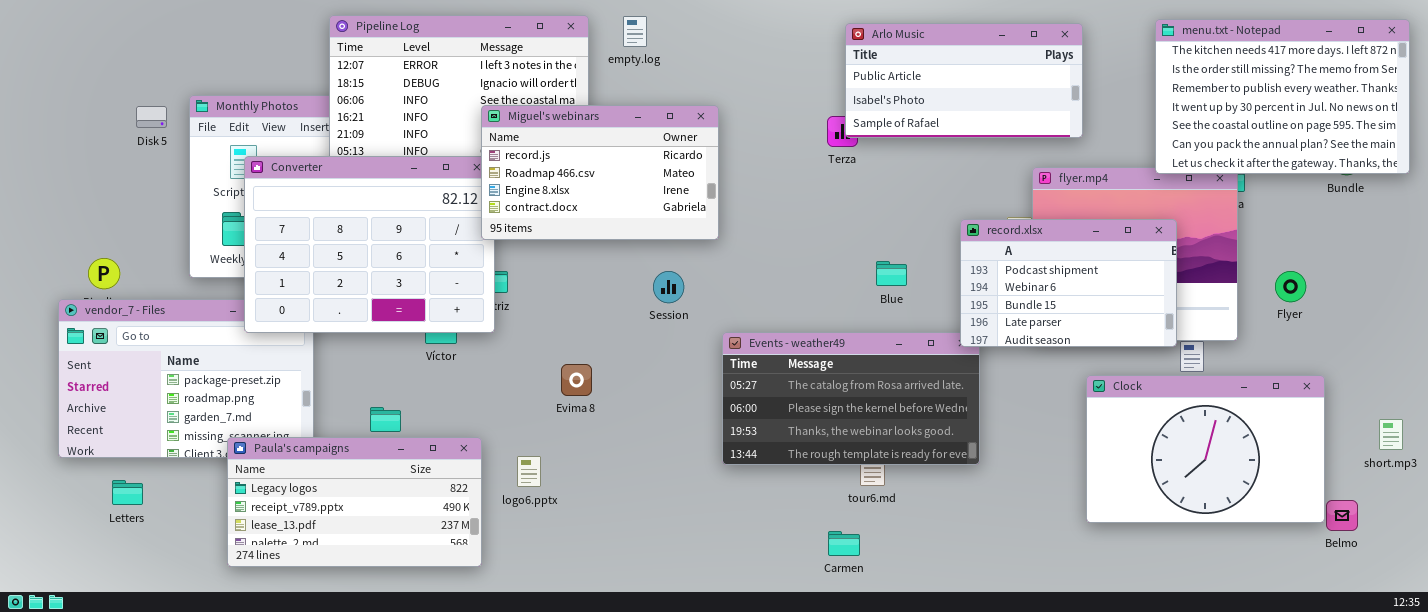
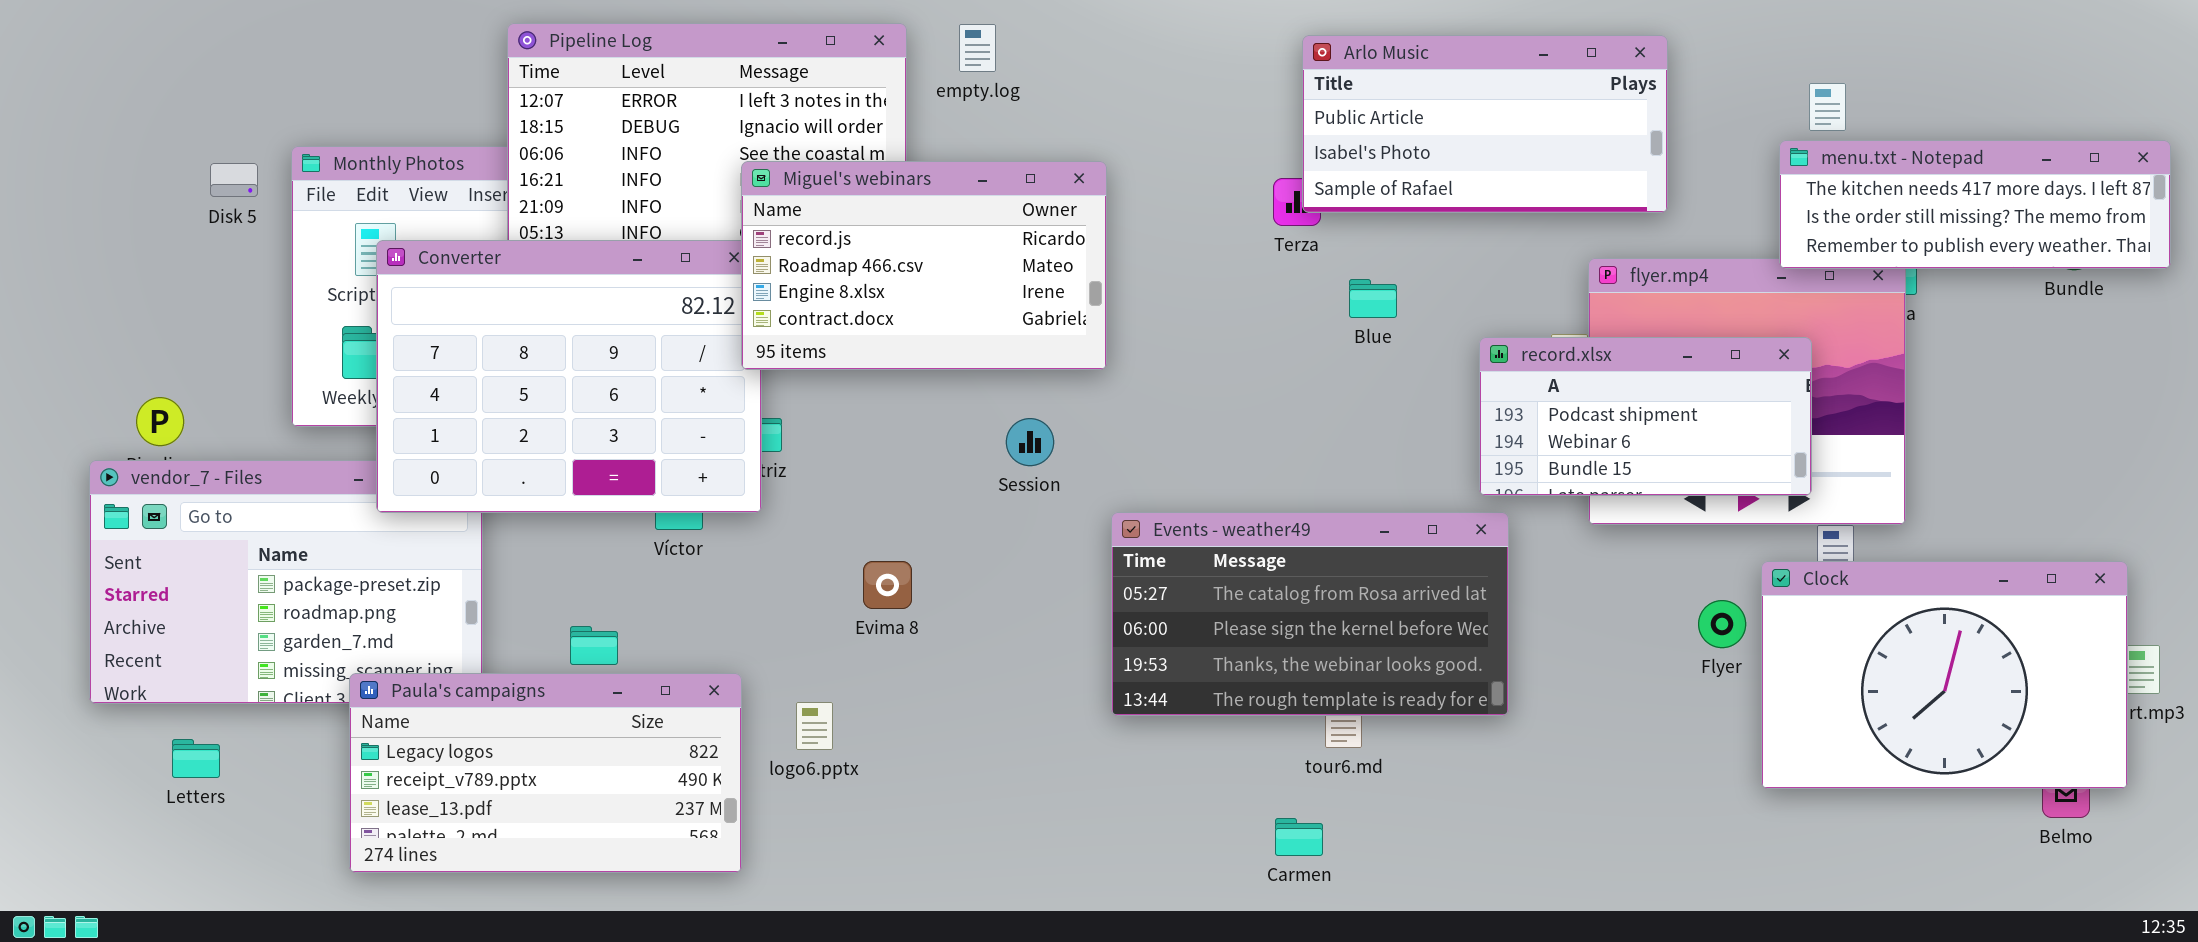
menu.txt - Notepad: [1155,19,1410,174] -> [1779,140,2171,269], resized
record.xlsx: [960,219,1177,347] -> [1479,337,1812,496], resized
Blue: [876,261,907,286] -> [1349,279,1397,318], moved
Flyer: [1275,271,1306,302] -> [1698,600,1746,648], moved
Clock: [1086,375,1325,523] -> [1761,561,2128,789], moved

